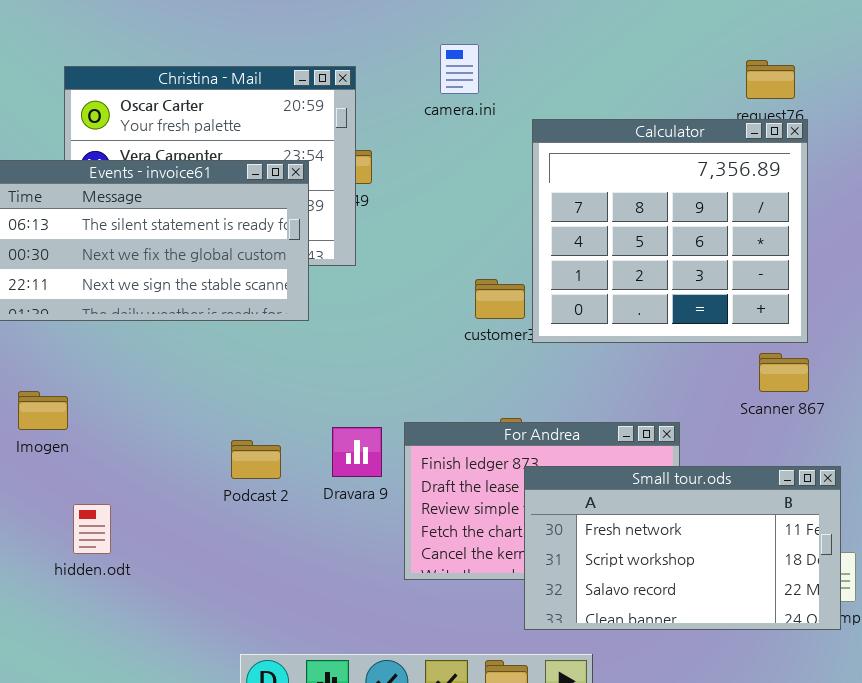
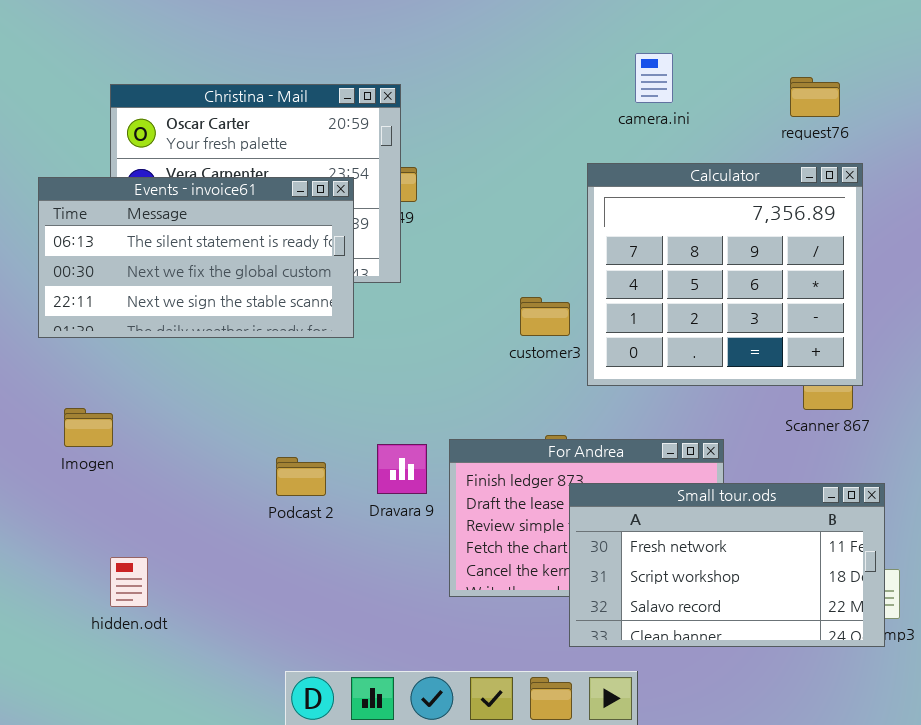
camera.ini: [440,44,479,94] -> [635,53,673,103], moved
Calculator: [532,119,808,343] -> [587,163,863,386], moved
hidden.odt: [73,504,111,554] -> [110,557,148,607], moved

